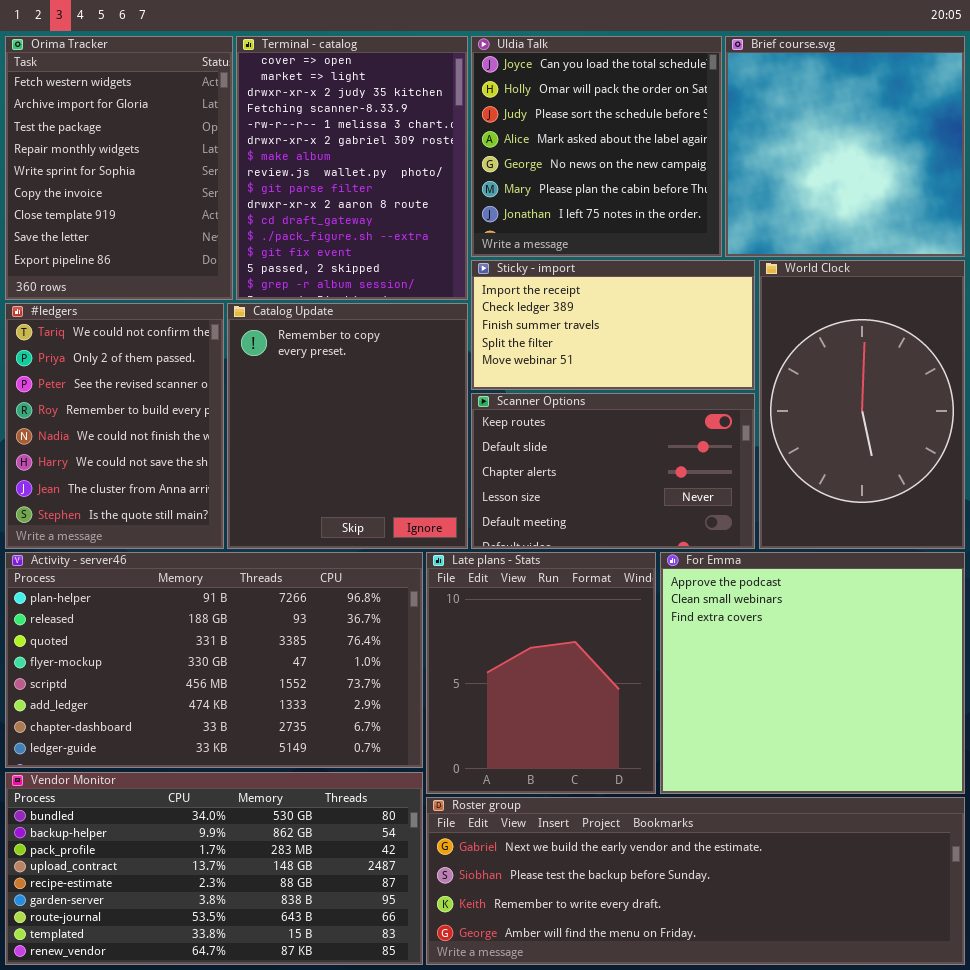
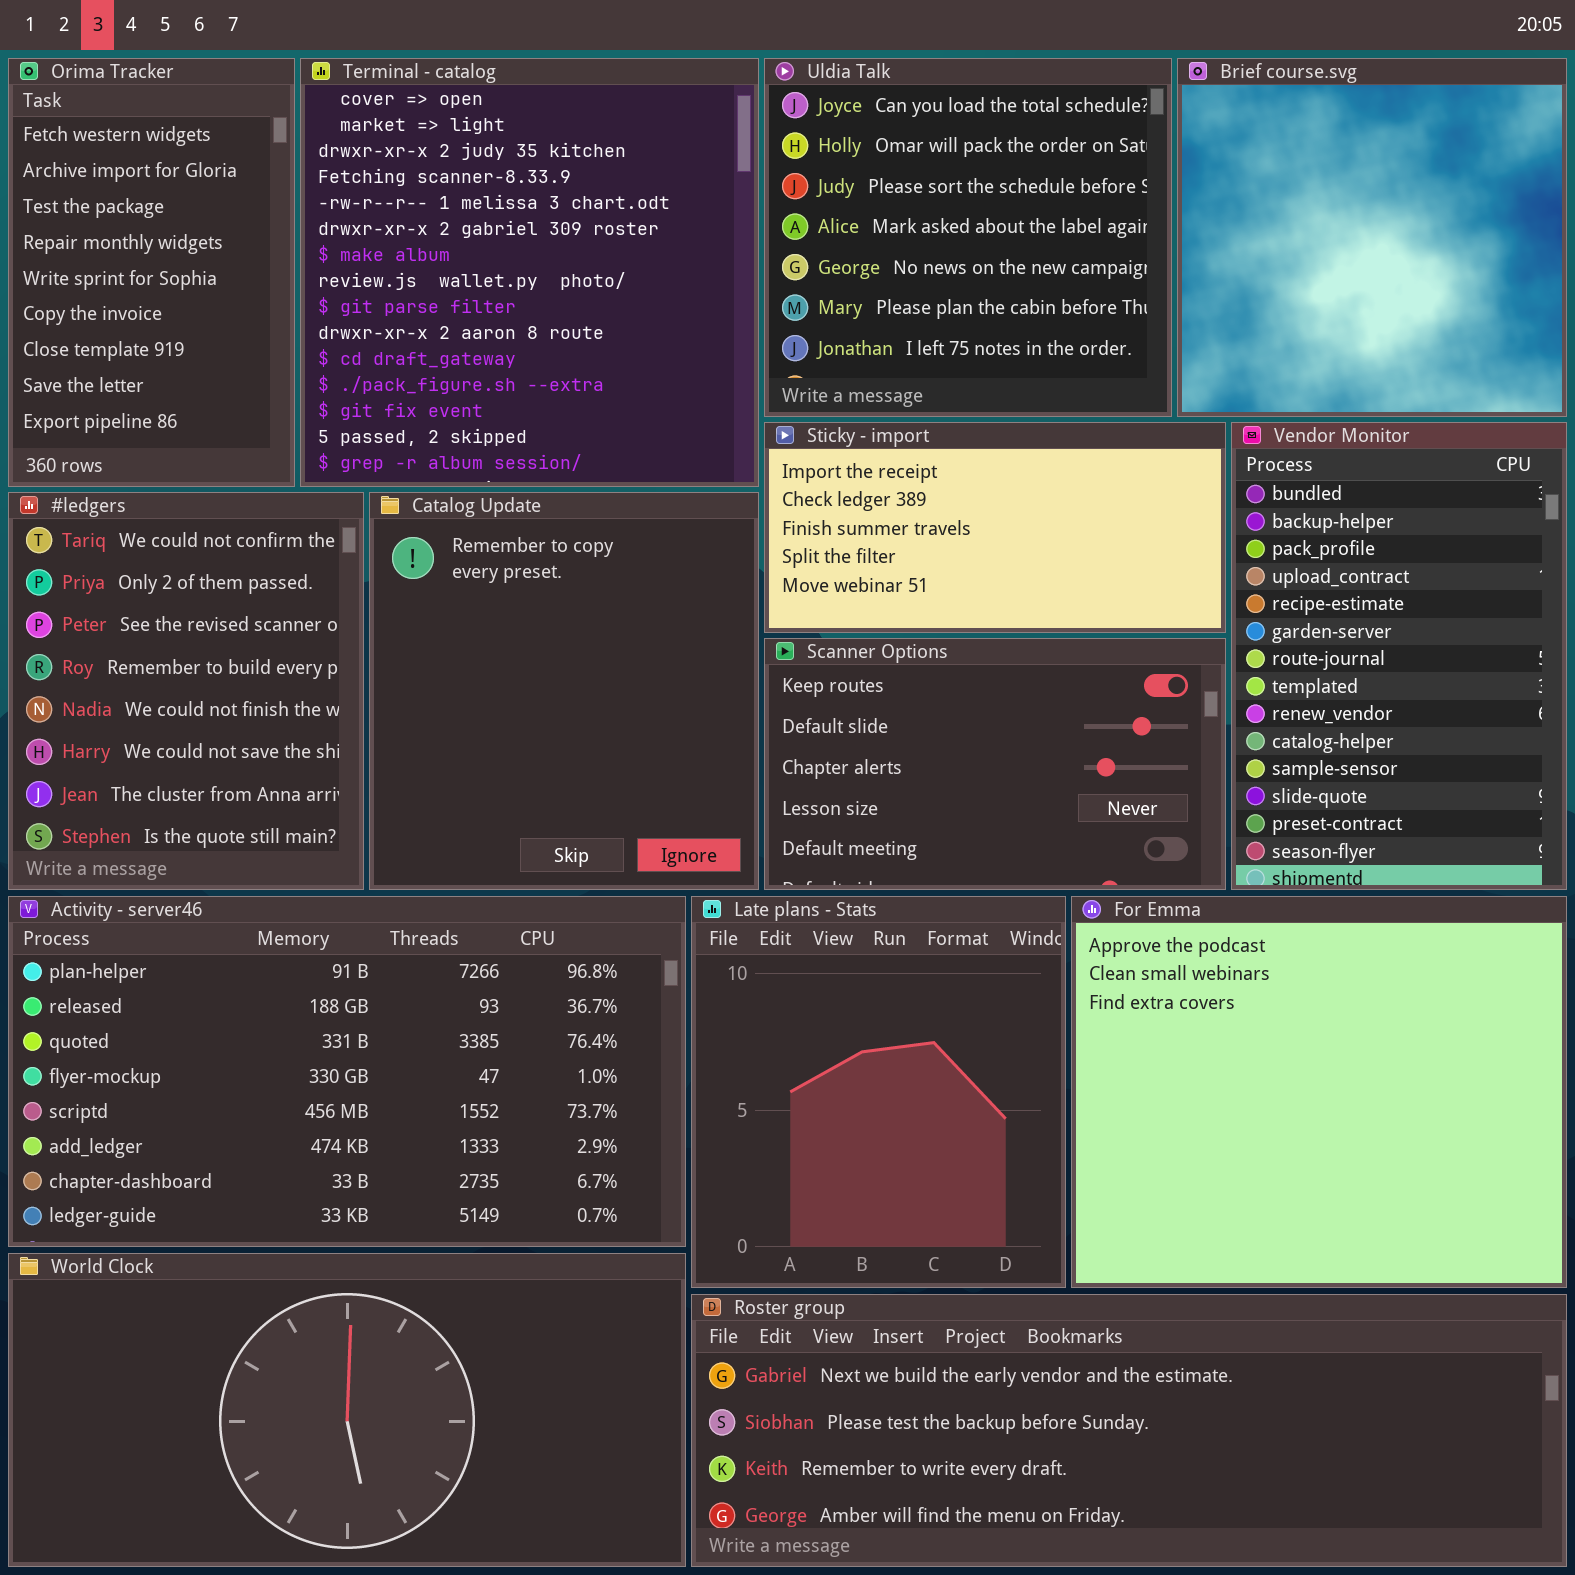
Orima Tracker: [5,36,233,300] -> [8,58,295,487], resized
Terminal - catalog: [236,36,468,300] -> [300,58,759,487], resized
World Clock: [759,260,965,549] -> [8,1253,686,1567], moved, resized
Vendor Monitor: [5,772,423,965] -> [1231,422,1567,890], moved, resized

